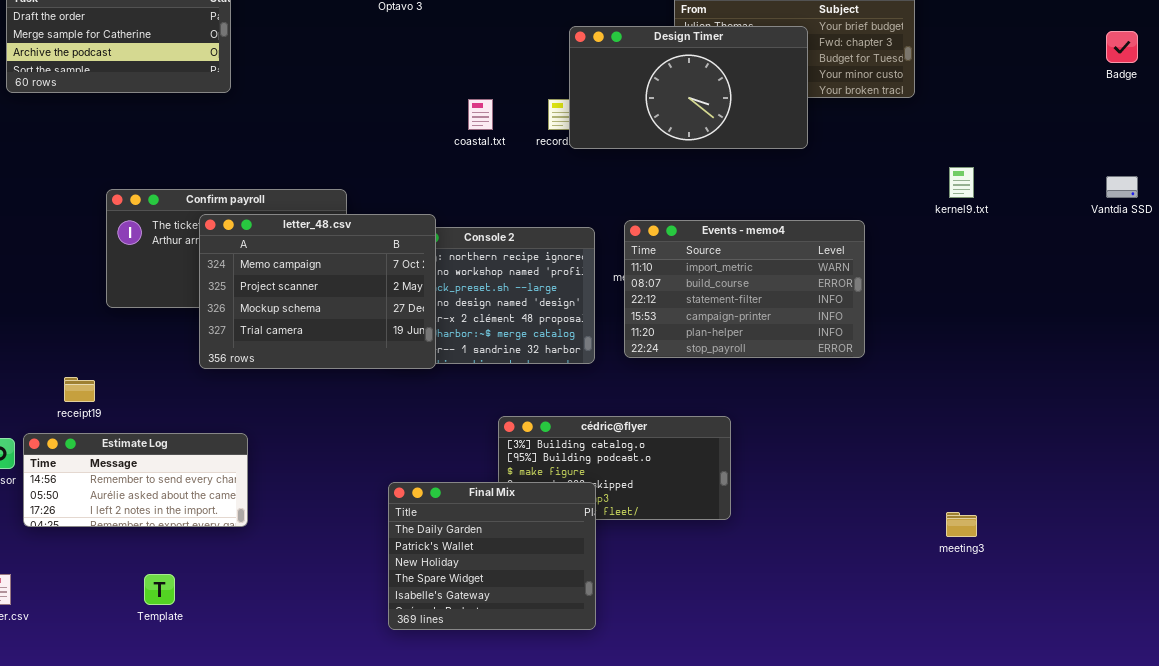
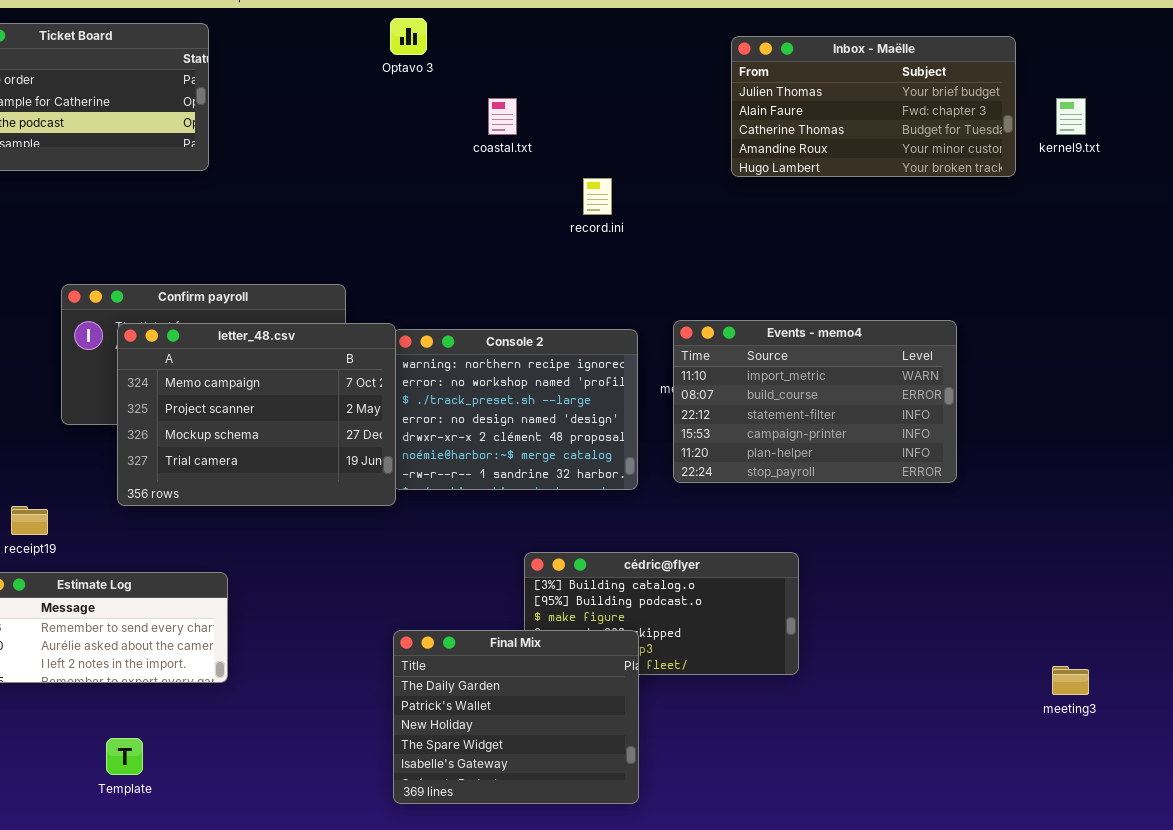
Design Timer: [569,26,808,149] -> none, closed
coastal.txt: [468,99,493,130] -> [488,98,517,135], moved
kernel9.txt: [949,167,974,198] -> [1056,98,1086,135], moved
letter_48.csv: [199,214,436,369] -> [117,323,396,506], moved

